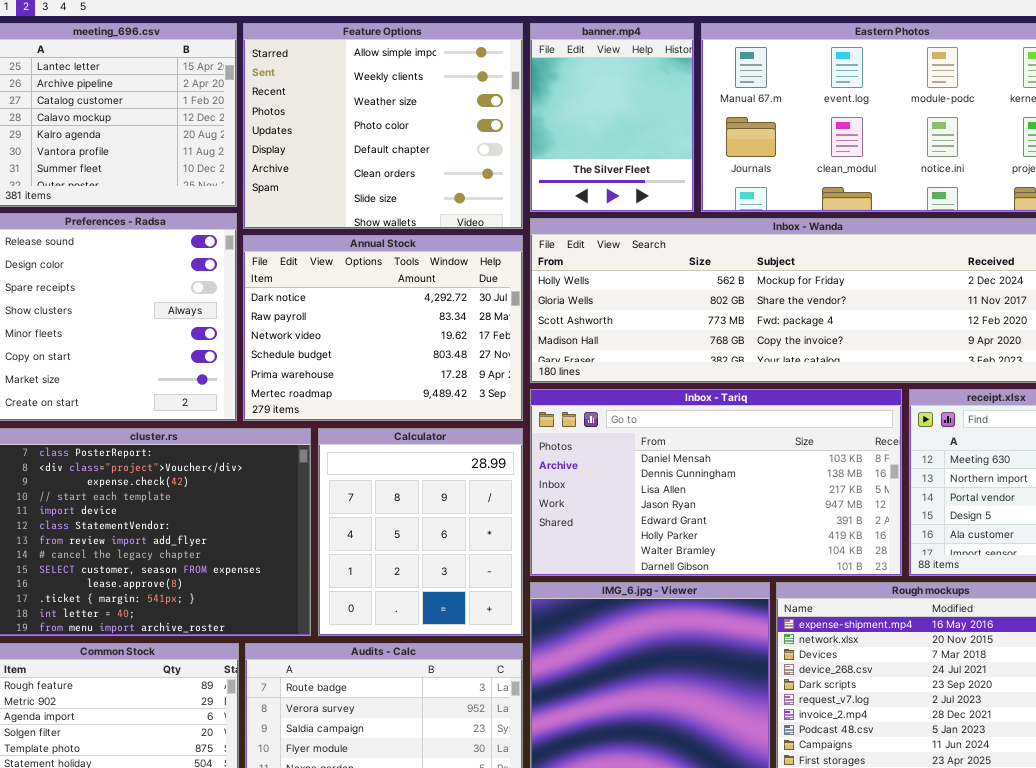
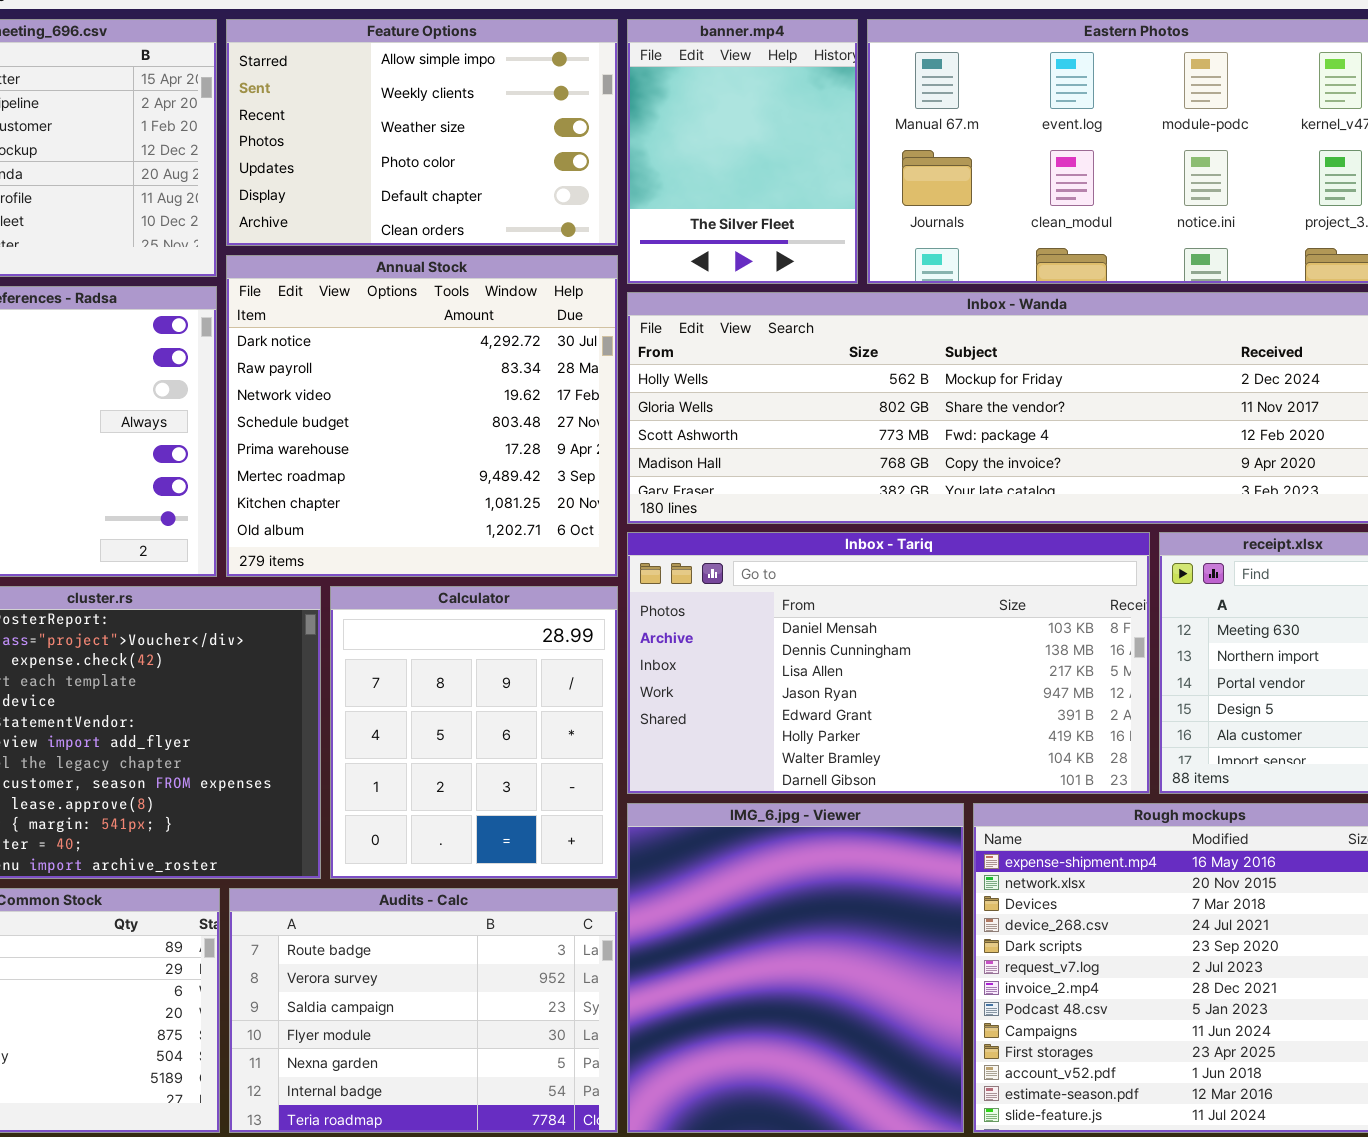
Feature Options: [243,23,523,229] -> [226,19,618,246], resized
Annual Stock: [243,235,523,421] -> [226,255,618,577], resized

